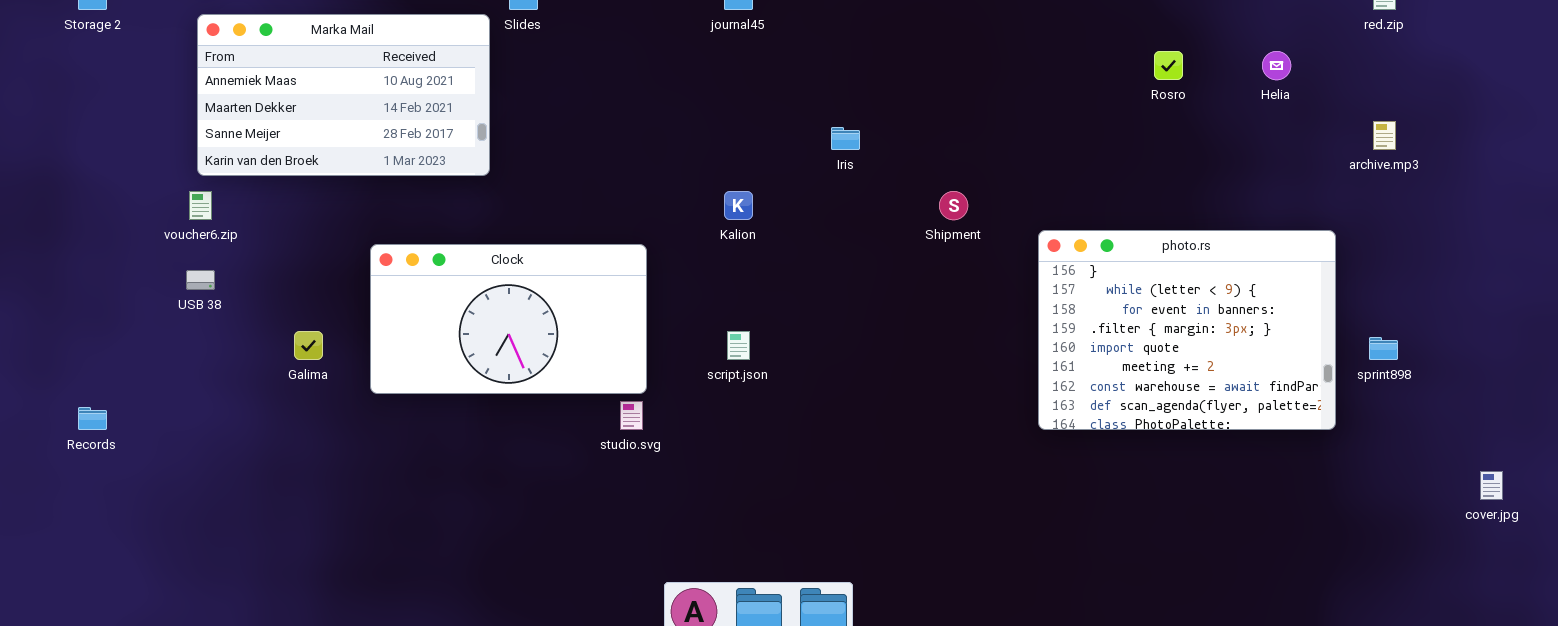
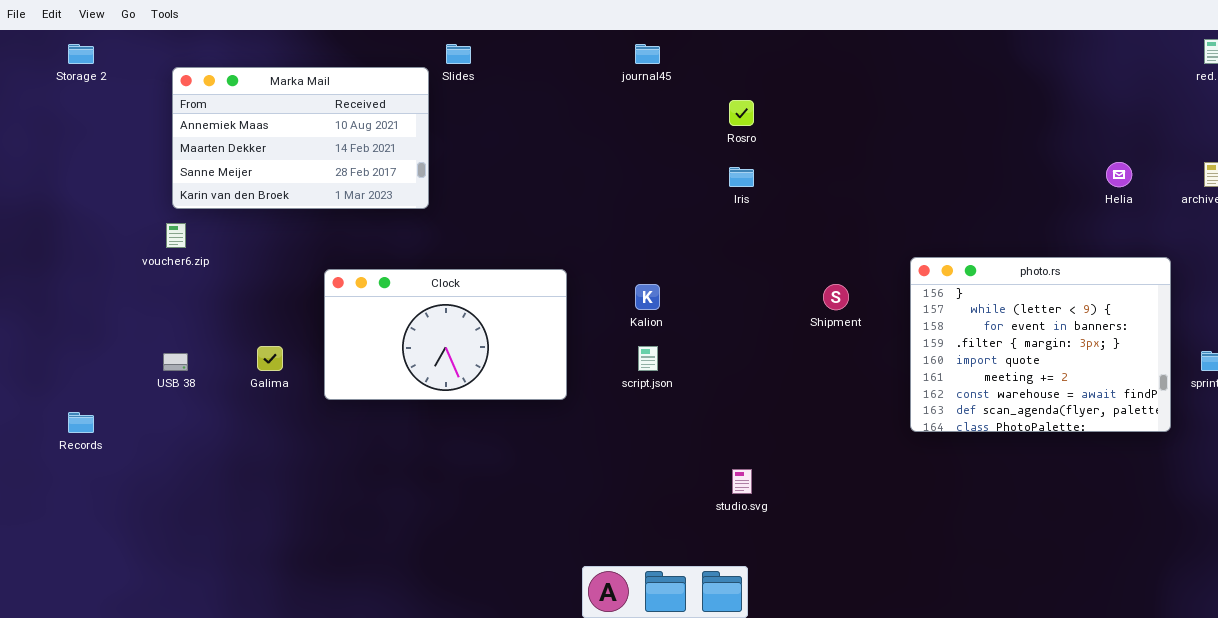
Rosro: [1154,51,1183,80] -> [729,100,754,126], moved
Helia: [1262,51,1291,80] -> [1106,162,1132,187], moved
Kalion: [724,191,753,220] -> [635,284,660,310], moved
Shipment: [939,191,968,220] -> [823,284,849,310], moved
USB 38: [186,270,215,290] -> [163,353,188,371], moved
studio.svg: [620,401,643,430] -> [732,469,752,494], moved

